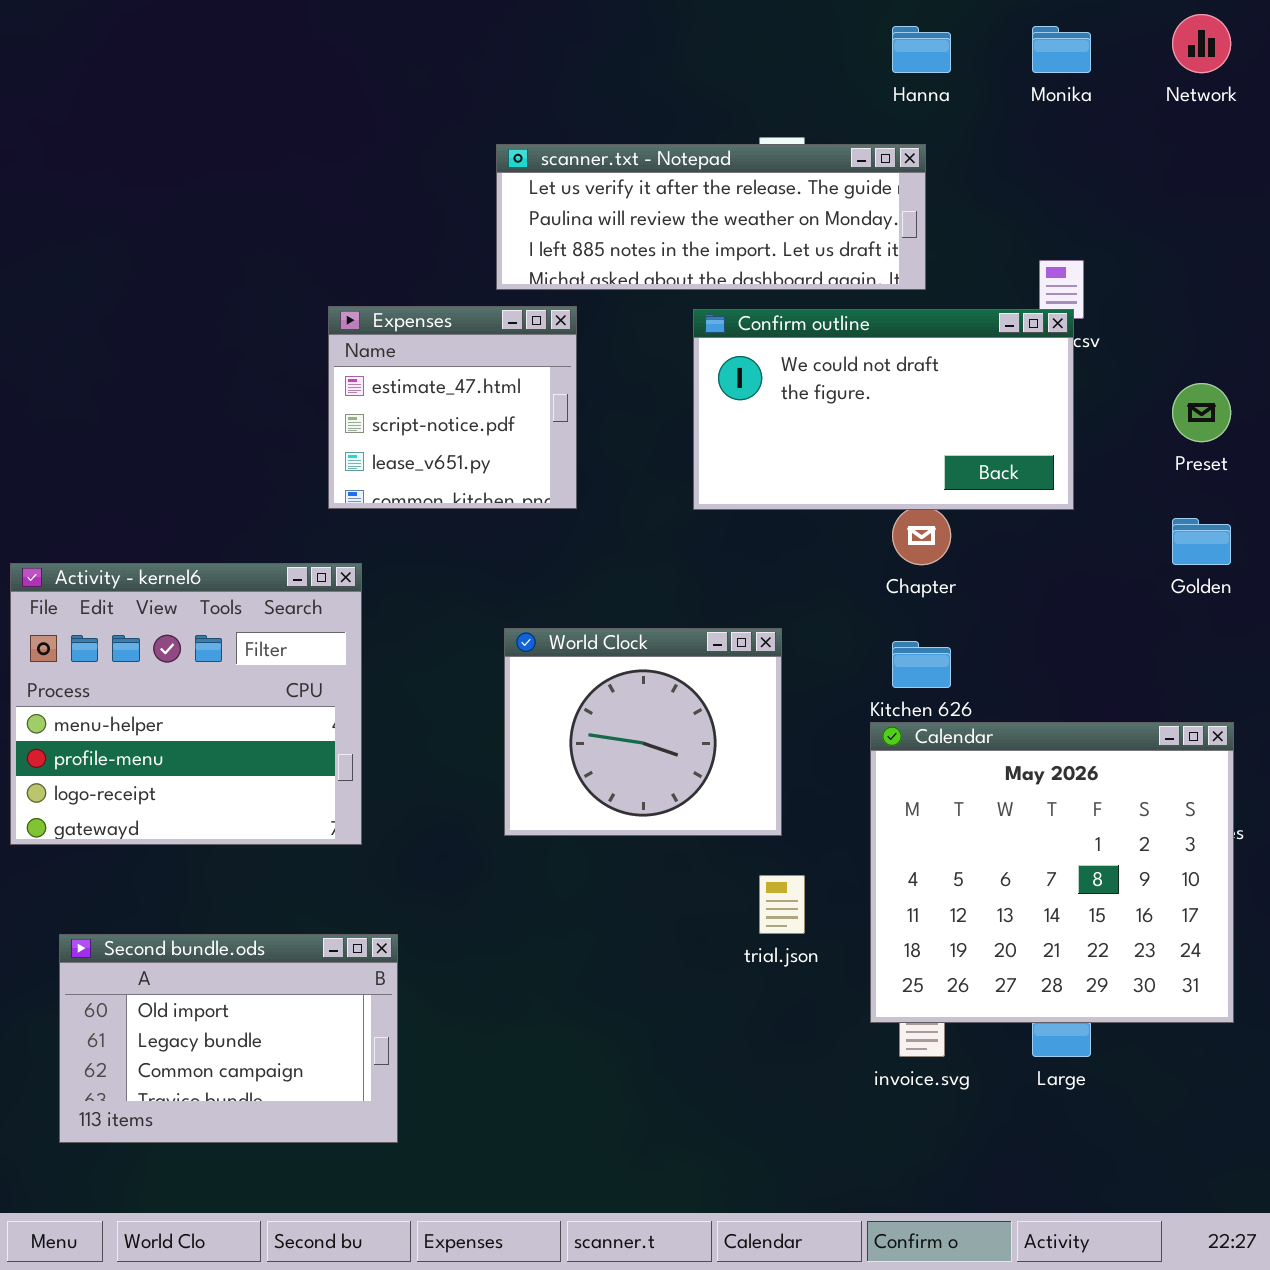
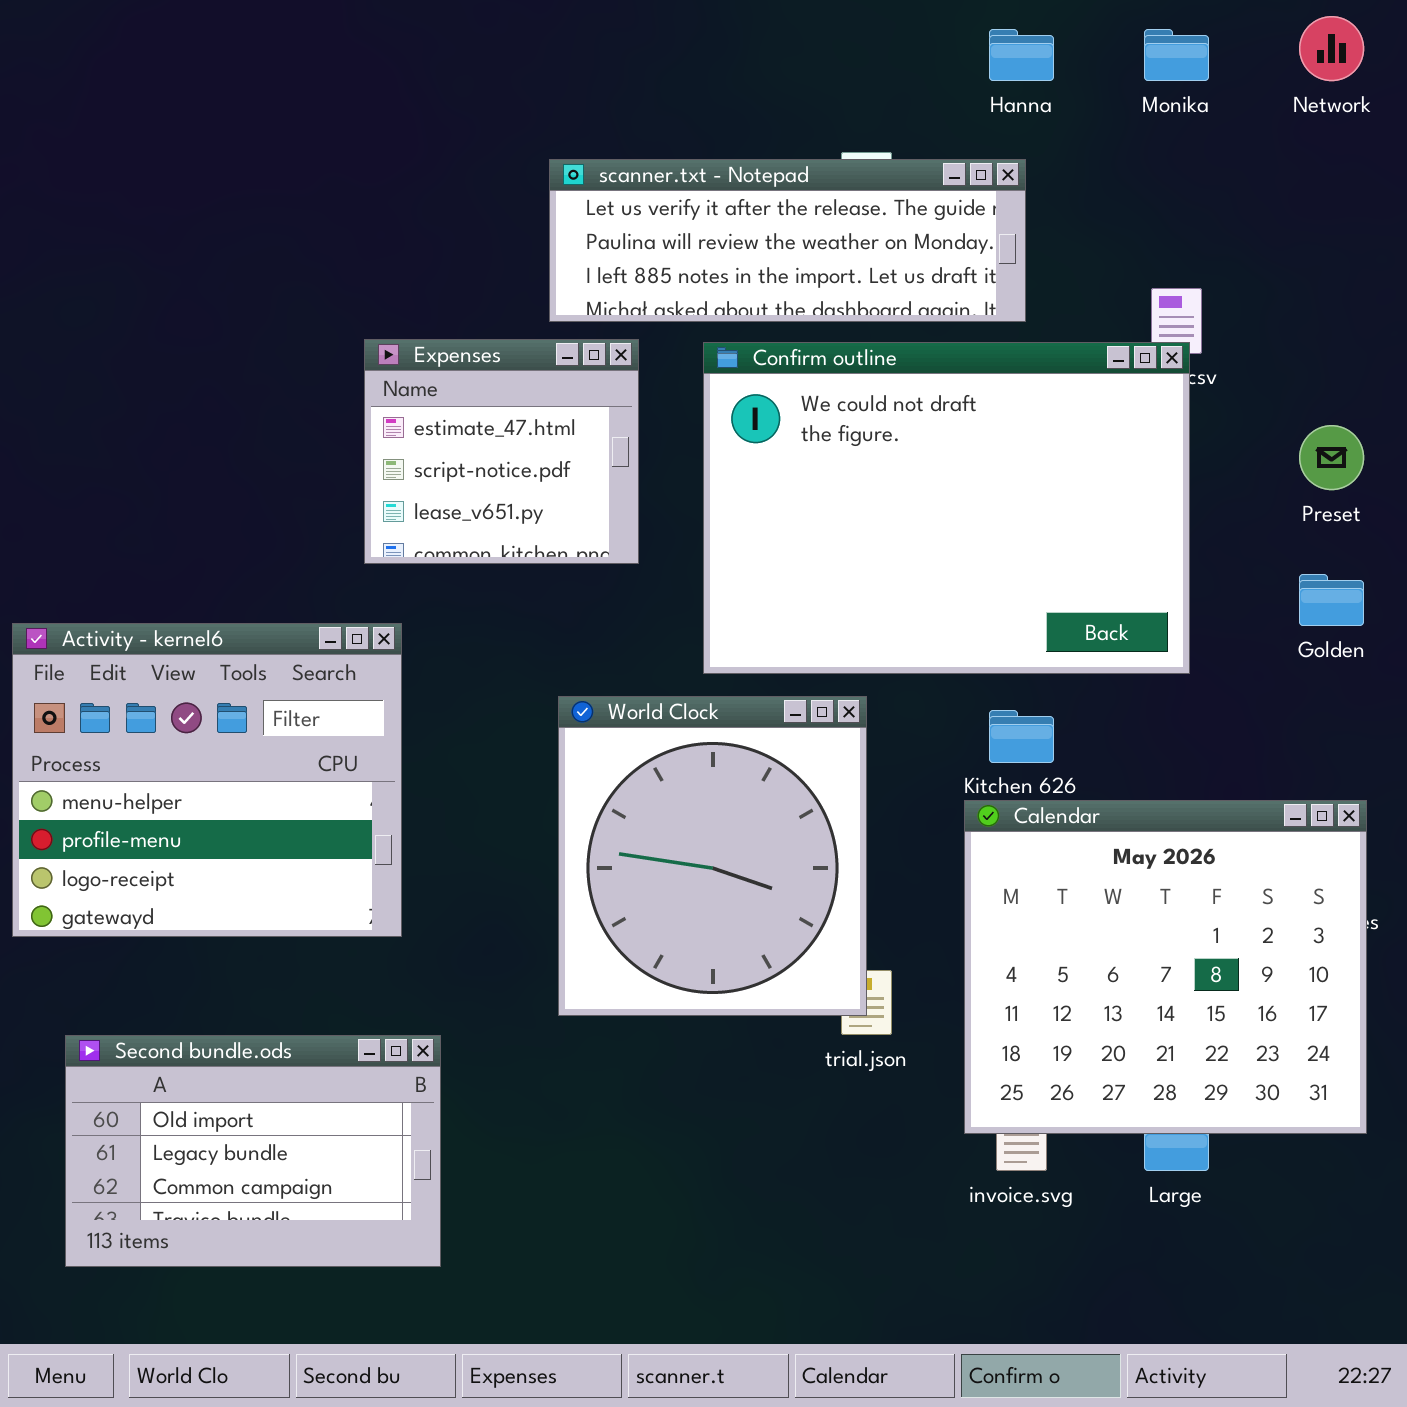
Confirm outline: [693,309,1074,510] -> [703,342,1190,674], resized
World Clock: [504,628,782,836] -> [558,696,867,1016], resized

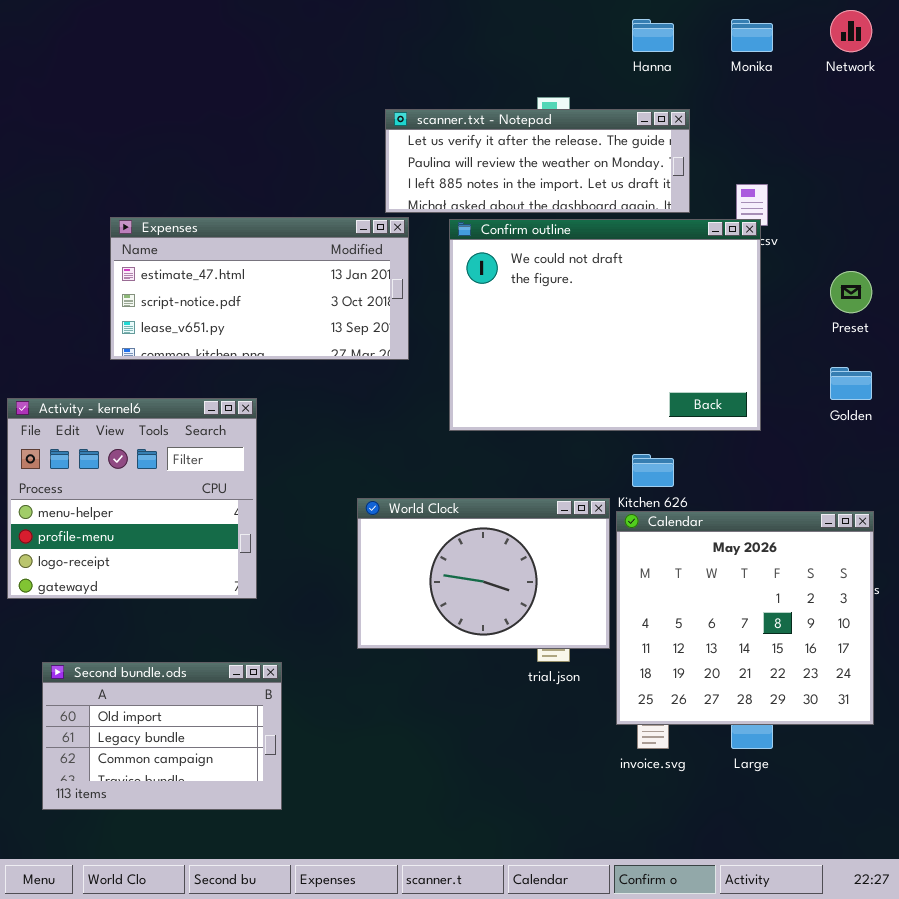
scanner.txt - Notepad: [549,159,1026,322] -> [385,109,690,213], moved
Expenses: [364,339,639,564] -> [110,217,409,360], resized
World Clock: [558,696,867,1016] -> [357,498,610,649], resized

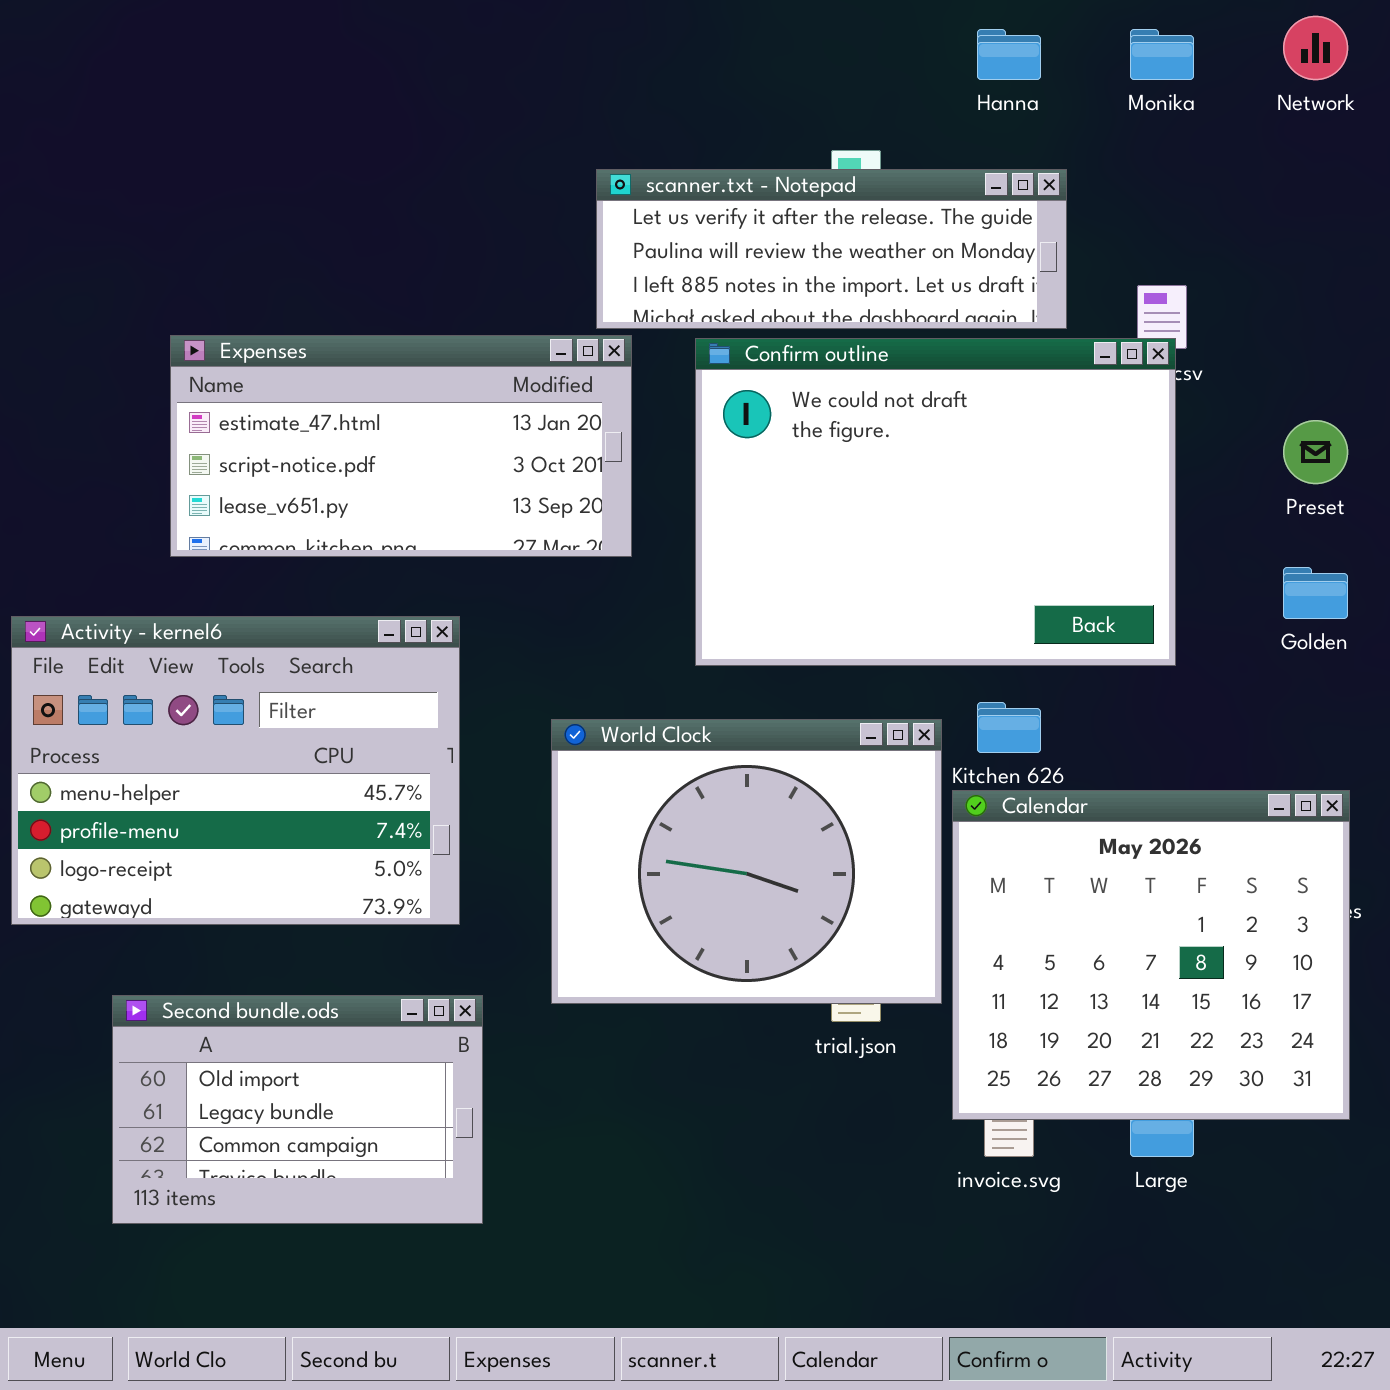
Activity - kernel6: [7,398,257,599] -> [11,616,460,925], resized
World Clock: [357,498,610,649] -> [551,719,942,1004], resized
Second bundle.ods: [42,662,282,810] -> [112,995,483,1224], moved

